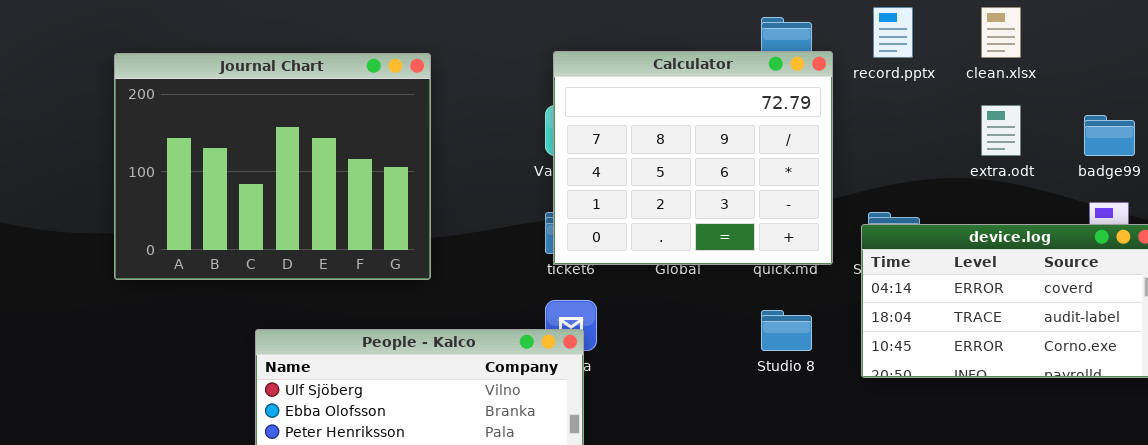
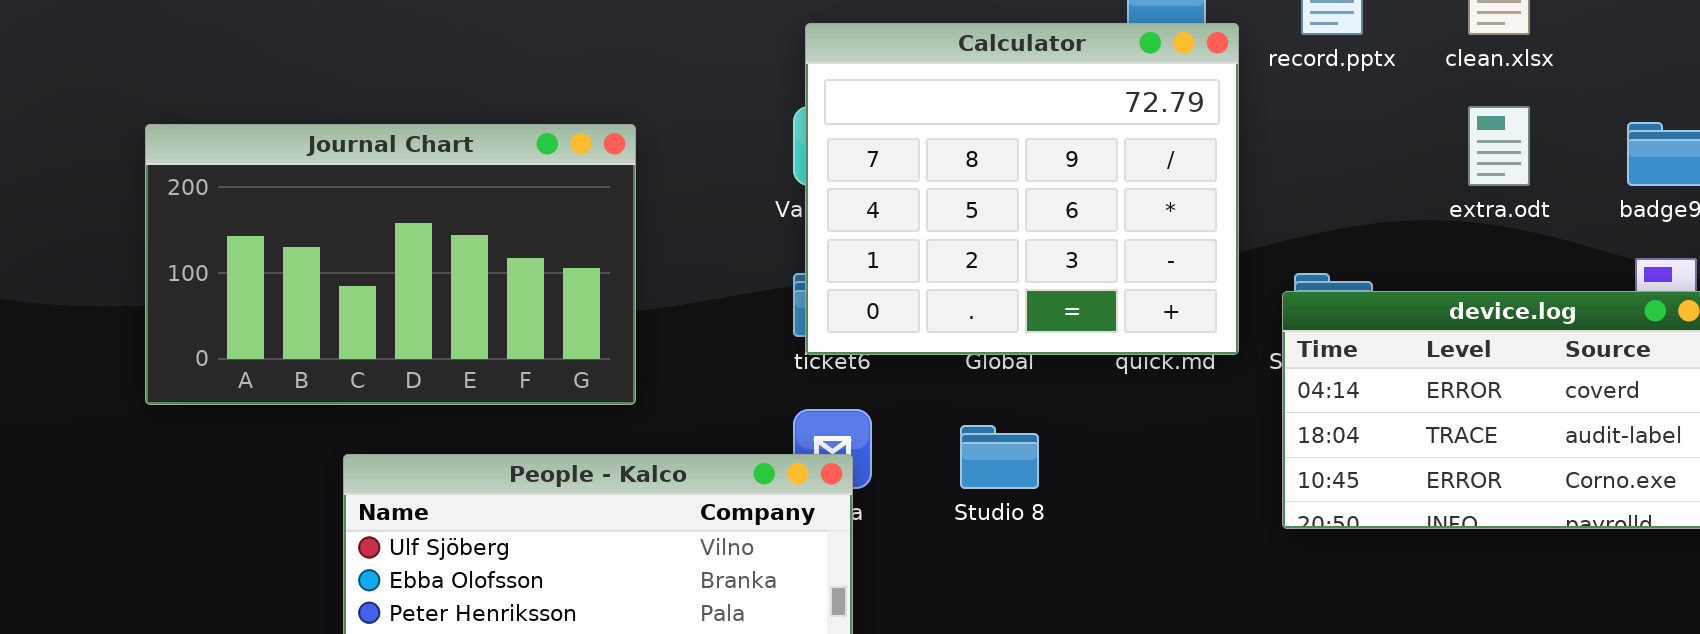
Journal Chart: [114,53,431,280] -> [145,124,636,405], moved, resized
Studio 8: [761,310,812,351] -> [960,425,1039,489], moved

